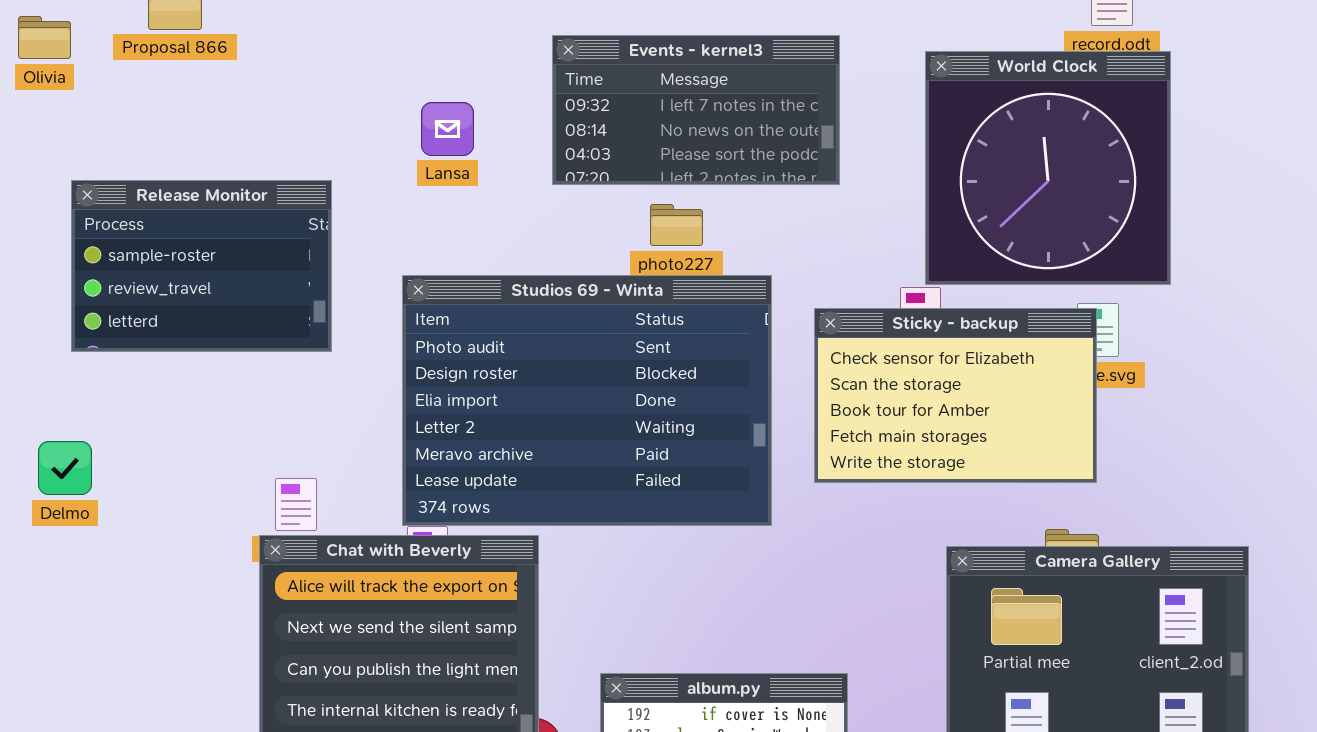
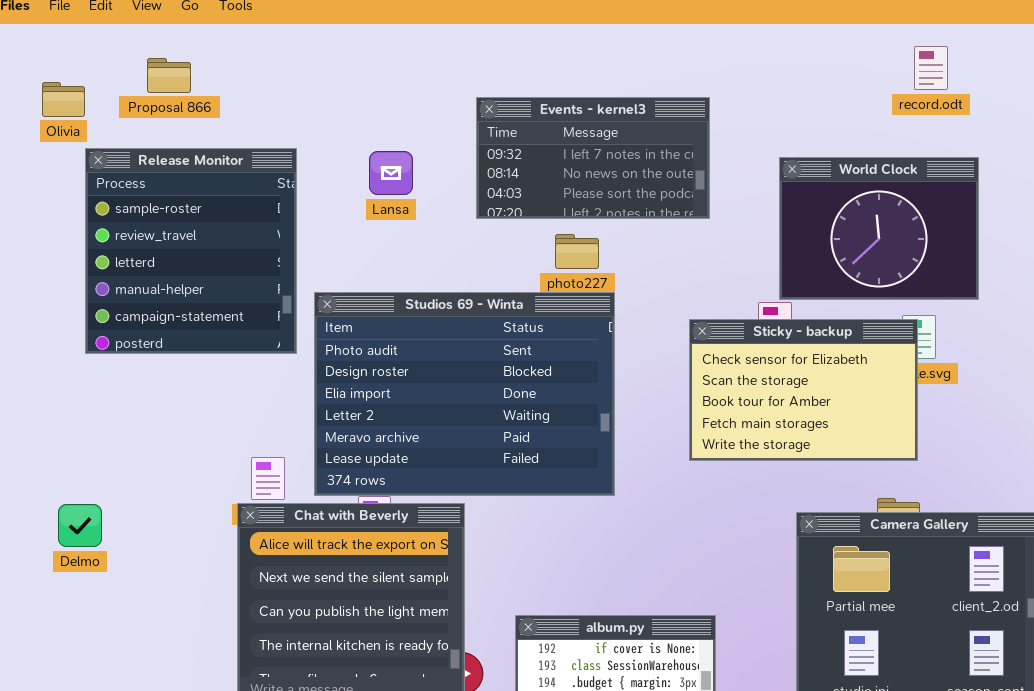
World Clock: [925,51,1171,285] -> [779,157,979,300], resized
Release Monitor: [71,180,332,352] -> [85,148,297,354], resized
Studios 69 - Winta: [402,275,772,526] -> [314,292,615,496], moved
Delmo: [38,441,92,495] -> [58,504,102,547], moved

